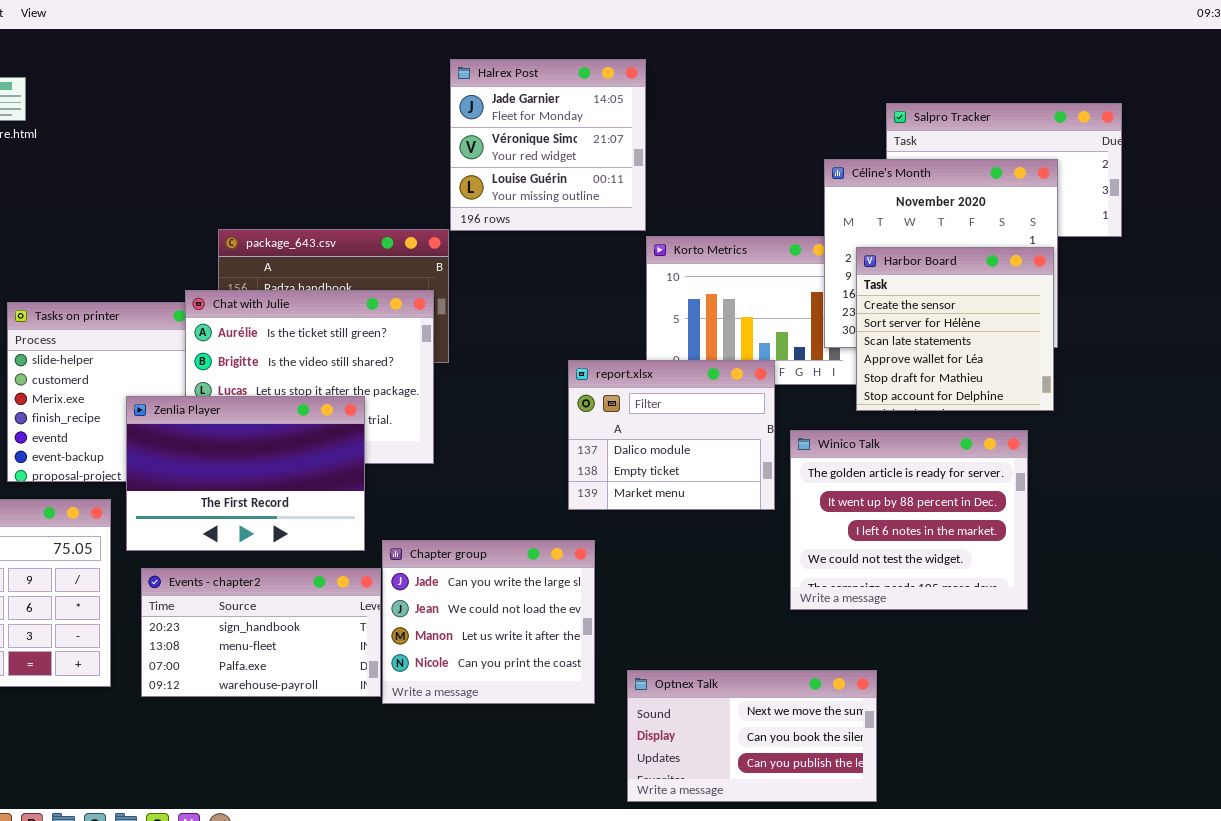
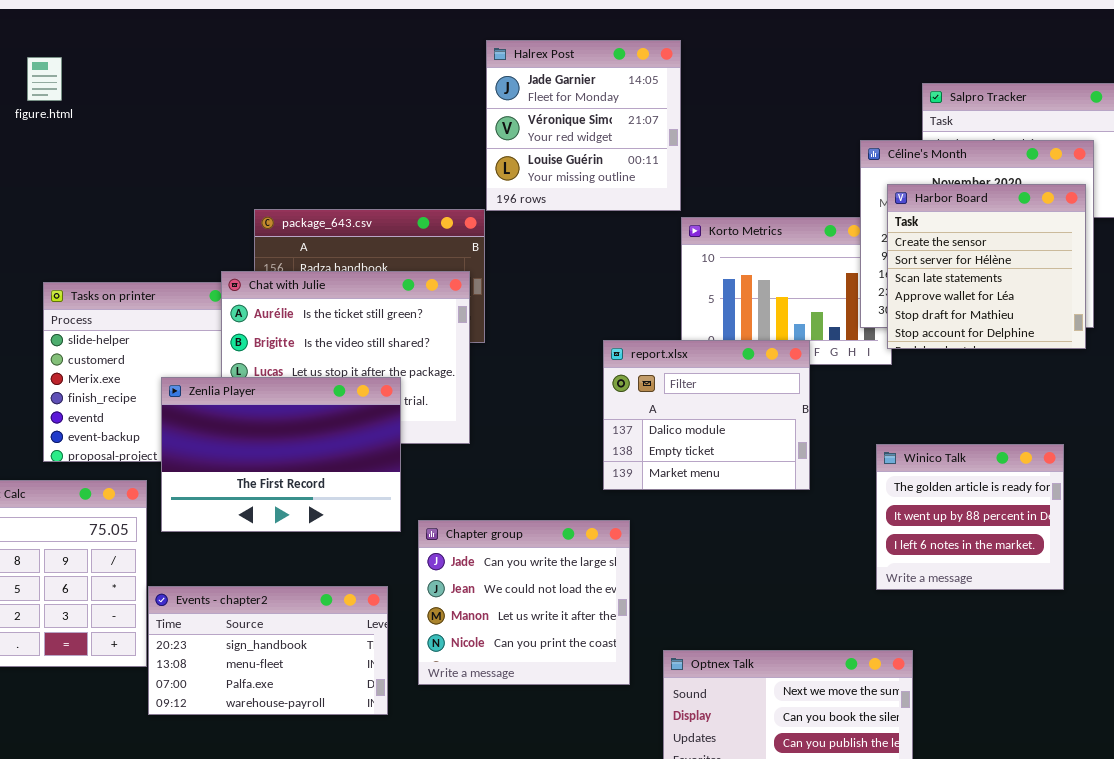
Harbor Board: [856,247,1054,411] -> [887,184,1086,349], moved
Winico Talk: [790,430,1028,610] -> [876,444,1064,590], resized
Events - chapter2: [141,568,381,697] -> [148,586,388,715], moved

